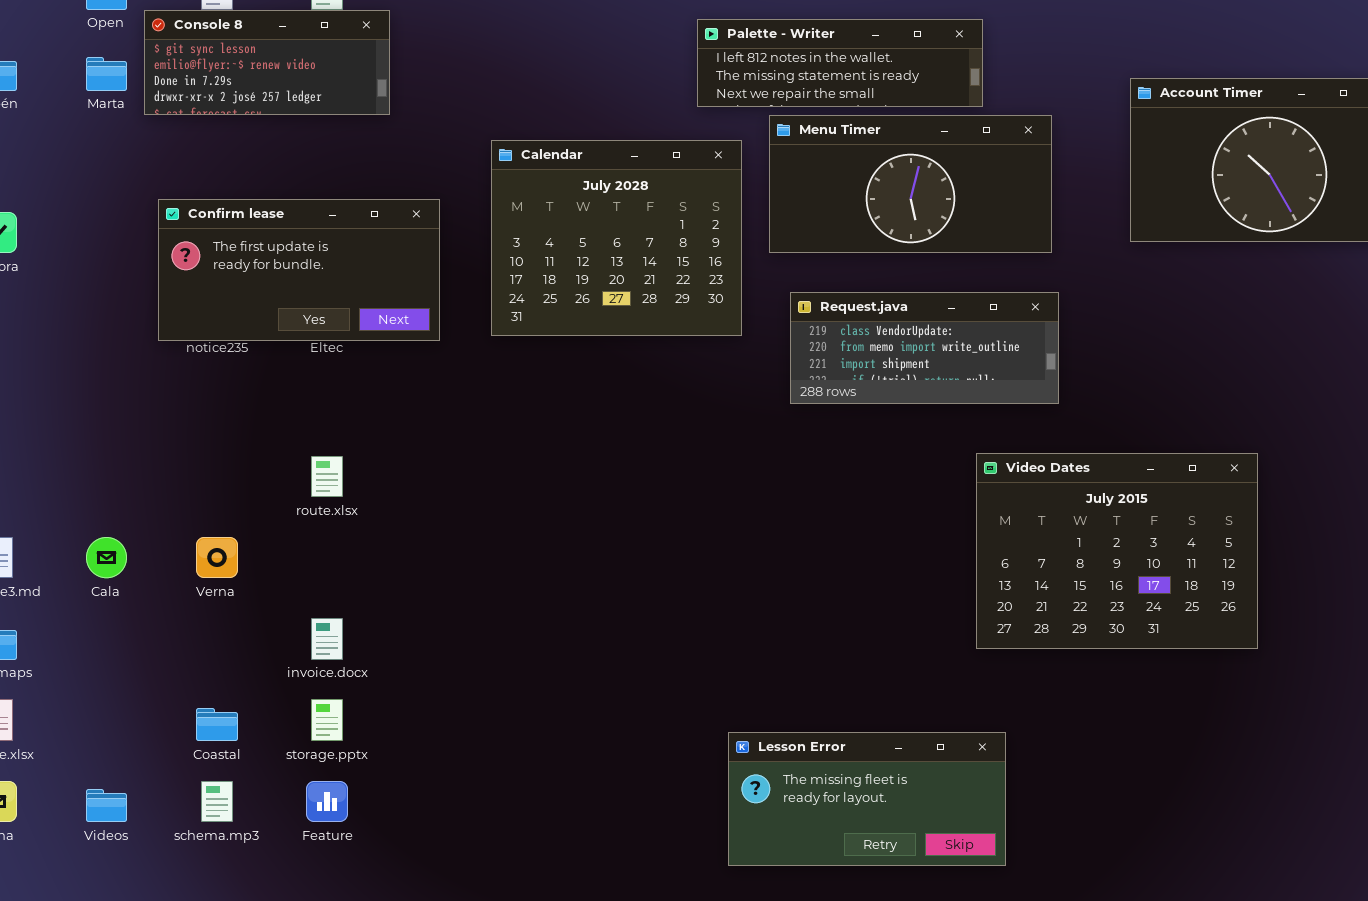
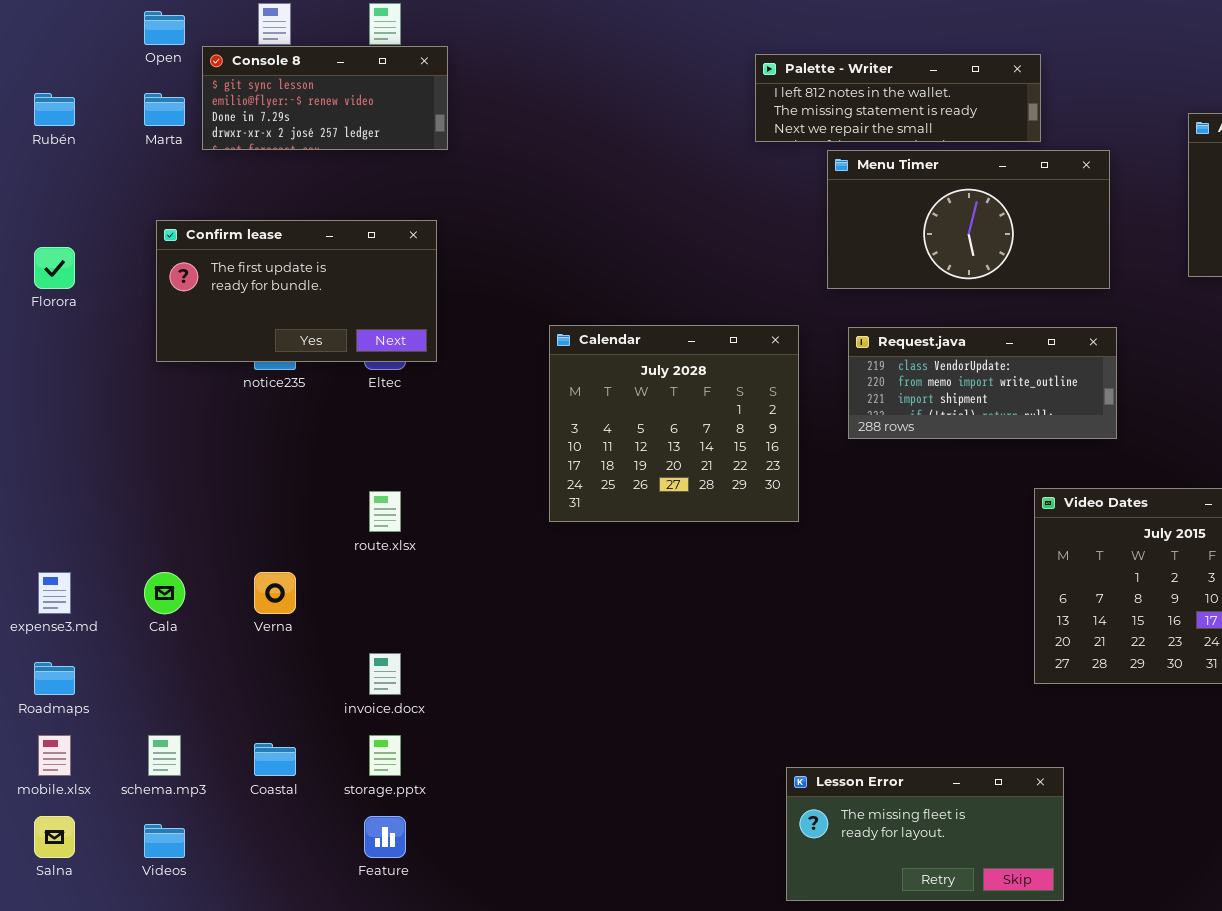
Calendar: [491,140,742,336] -> [549,325,799,522], moved
Confirm lease: [158,199,440,341] -> [156,220,437,362], moved
schema.mp3: [201,781,233,822] -> [148,735,181,776], moved

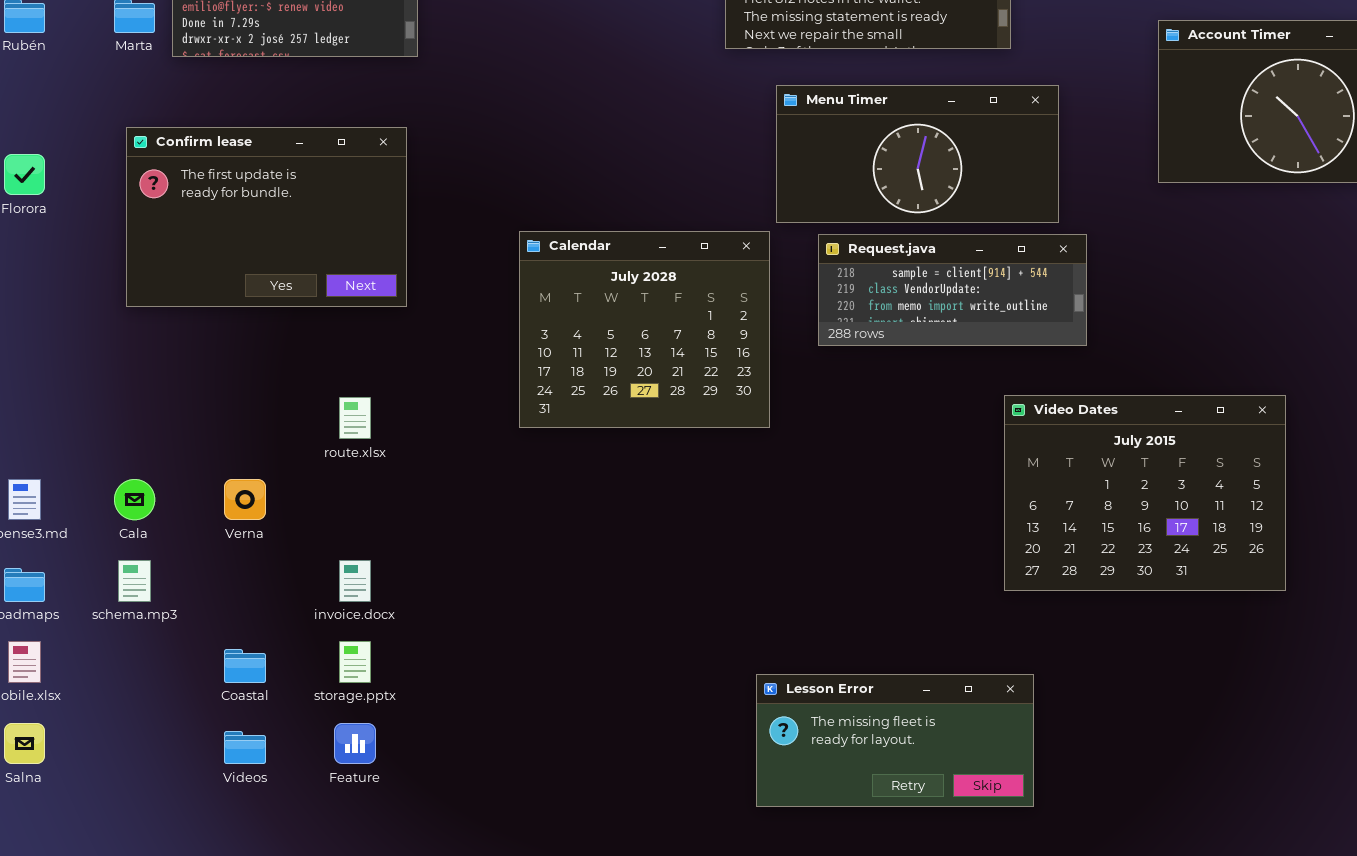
Menu Timer: [827,150,1110,289] -> [776,85,1059,223], moved
Confirm lease: [156,220,437,362] -> [126,127,407,307], resized
Request.java: [848,327,1117,439] -> [818,234,1087,346], scrolled up 1 row
schema.mp3: [148,735,181,776] -> [118,560,151,602], moved
Videos: [144,824,185,858] -> [224,731,266,764], moved

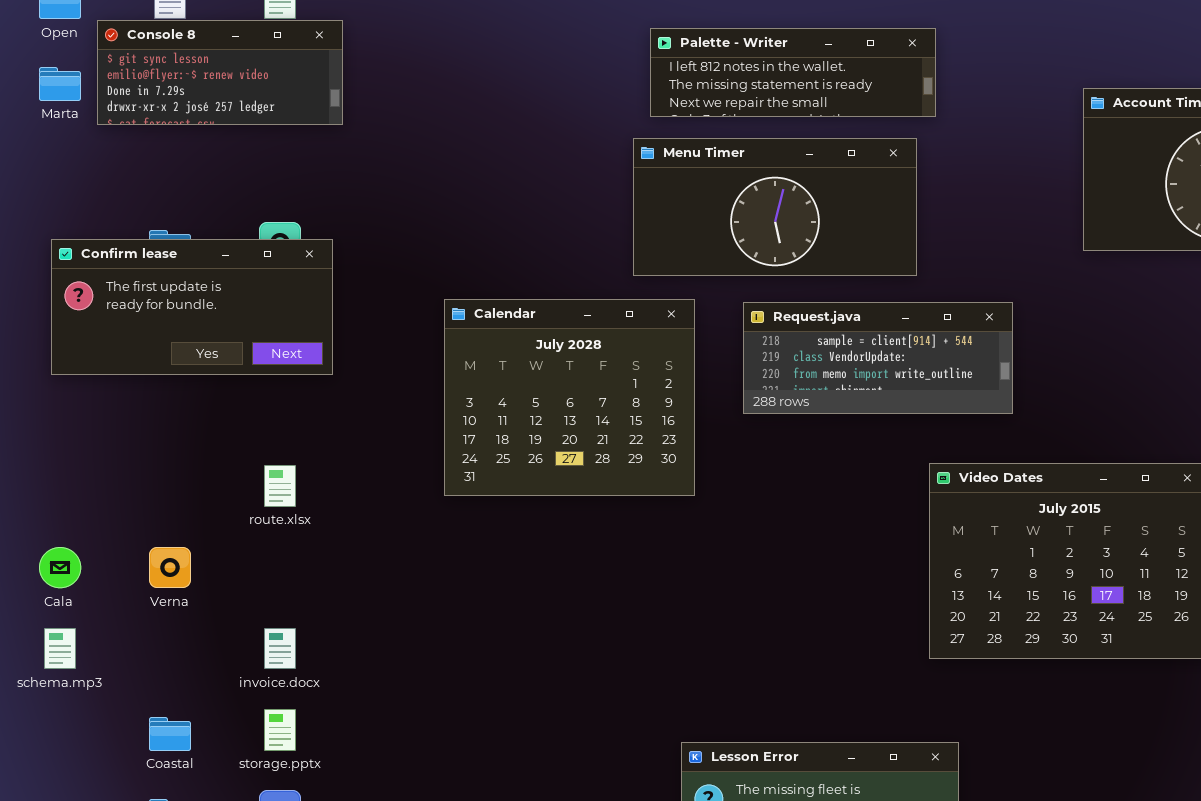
Menu Timer: [776,85,1059,223] -> [633,138,917,276], moved
Confirm lease: [126,127,407,307] -> [51,239,333,375], resized

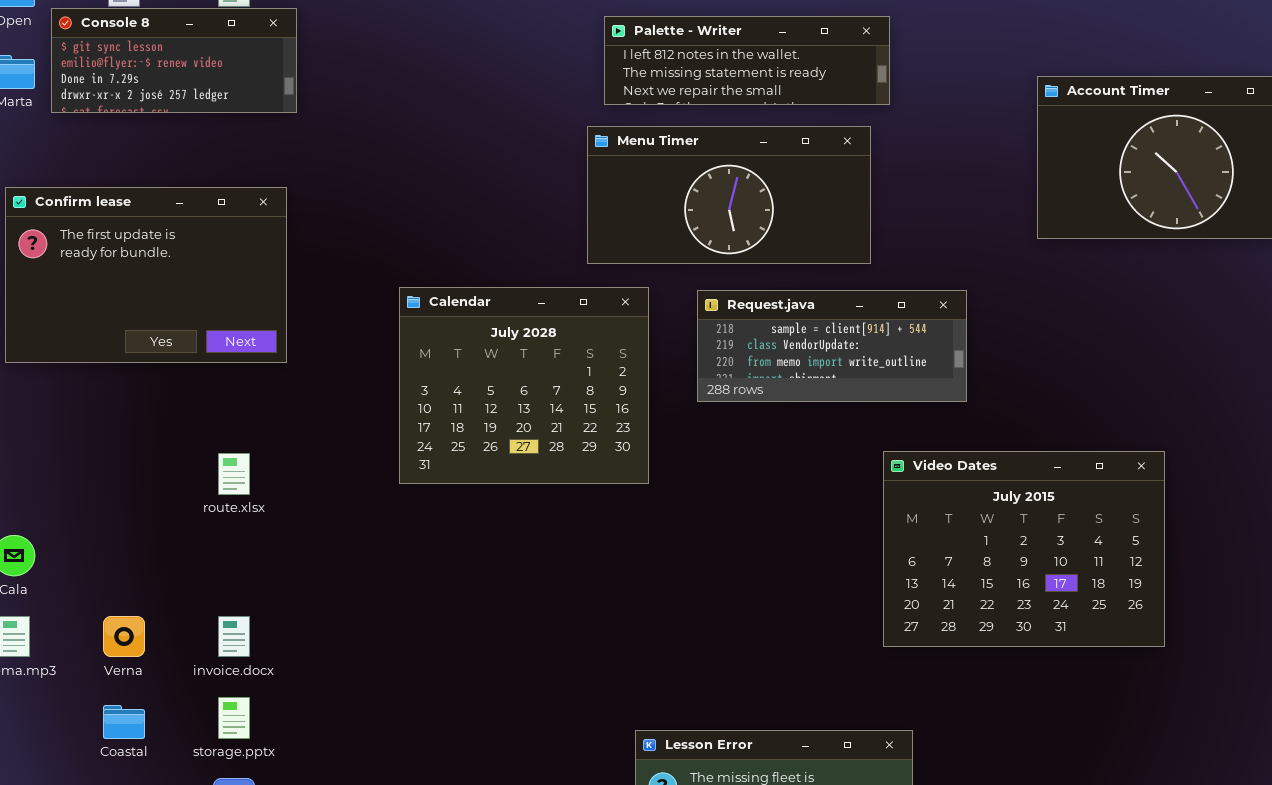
Confirm lease: [51,239,333,375] -> [5,187,287,363], resized
Verna: [149,547,191,588] -> [103,616,145,657], moved

